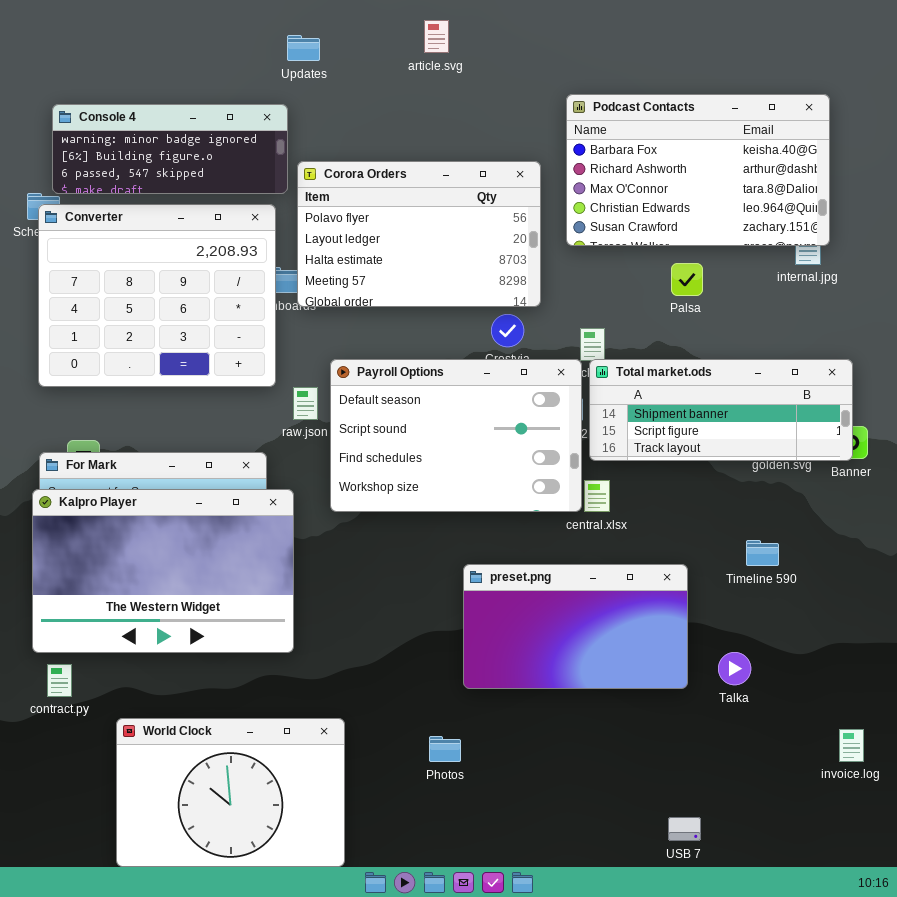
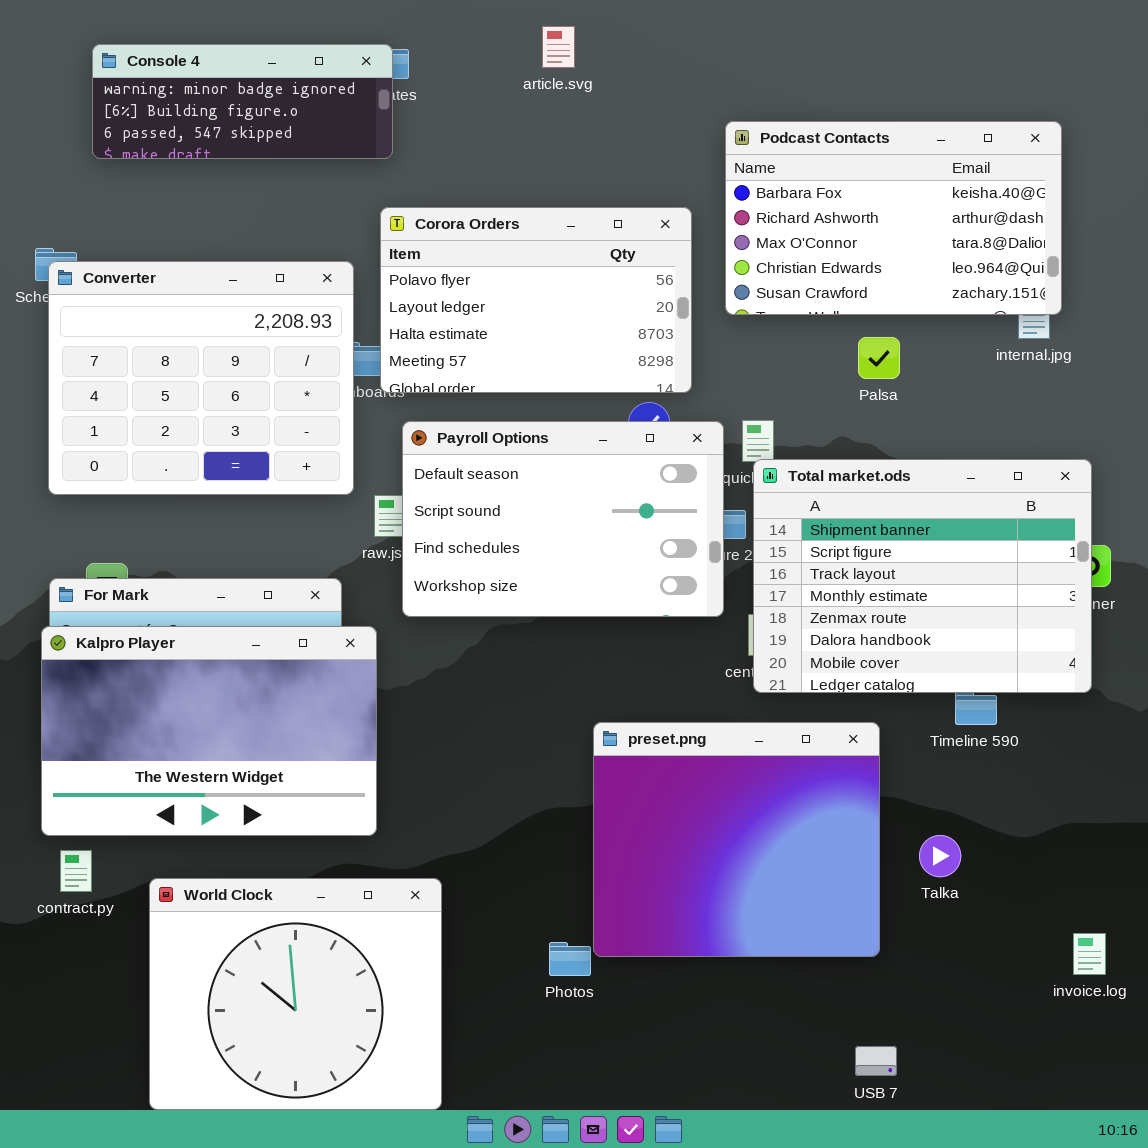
Console 4: [52,104,288,194] -> [92,44,393,159], moved
Payroll Options: [330,359,582,512] -> [402,421,724,617], moved
Total market.ods: [589,359,853,461] -> [753,459,1092,693], resized
preset.png: [463,564,688,689] -> [593,722,880,957], resized
World Clock: [116,718,345,867] -> [149,878,442,1110], resized

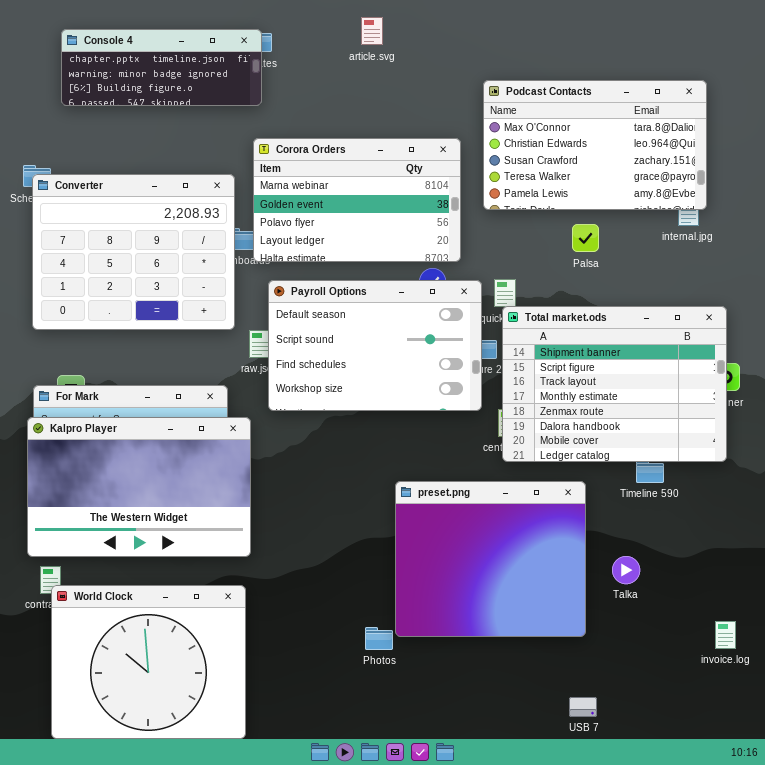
Console 4: [92,44,393,159] -> [61,29,262,106], scrolled up 1 row
Podcast Contacts: [725,121,1062,315] -> [483,80,707,210], scrolled down 2 rows
Corora Orders: [380,207,692,393] -> [253,138,461,262], scrolled up 2 rows
World Clock: [149,878,442,1110] -> [51,585,246,739], moved

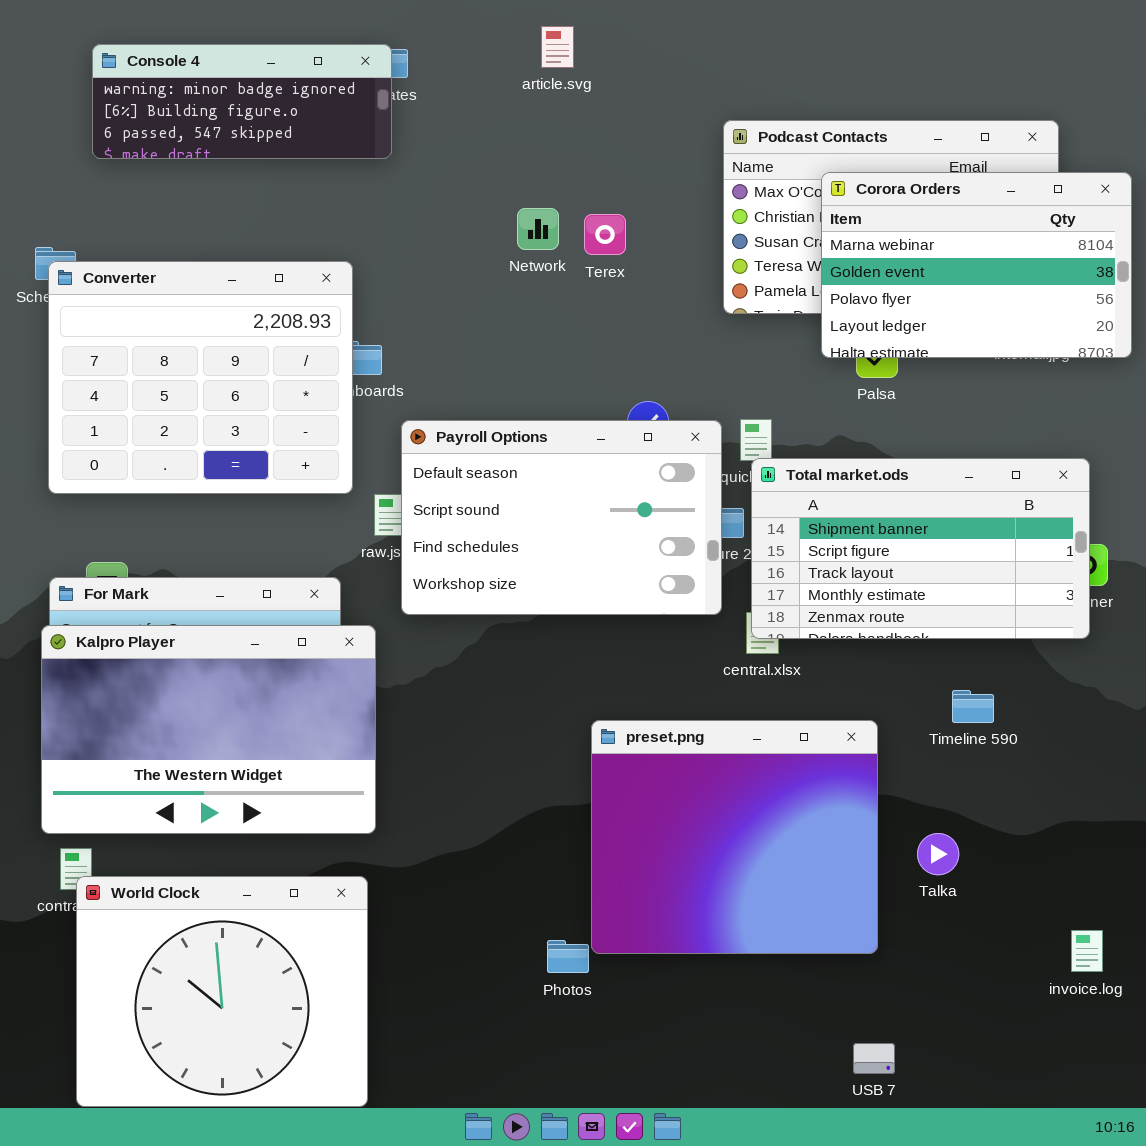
Console 4: [61,29,262,106] -> [92,44,392,159], scrolled down 1 row
Corora Orders: [253,138,461,262] -> [821,172,1132,358], moved
Total market.ods: [502,306,727,462] -> [751,458,1090,639], resized

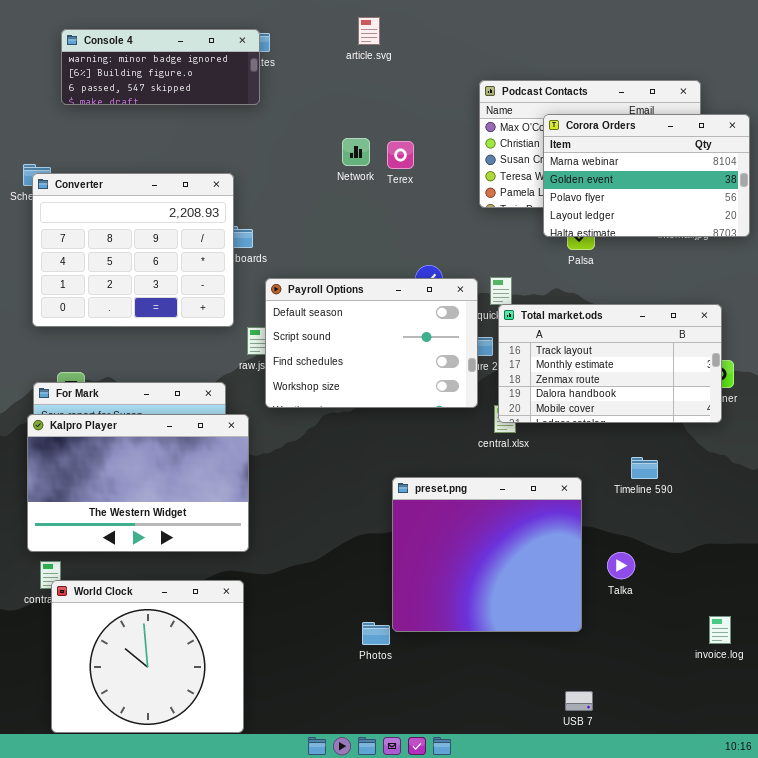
Total market.ods: [751,458,1090,639] -> [498,304,722,423], scrolled down 2 rows

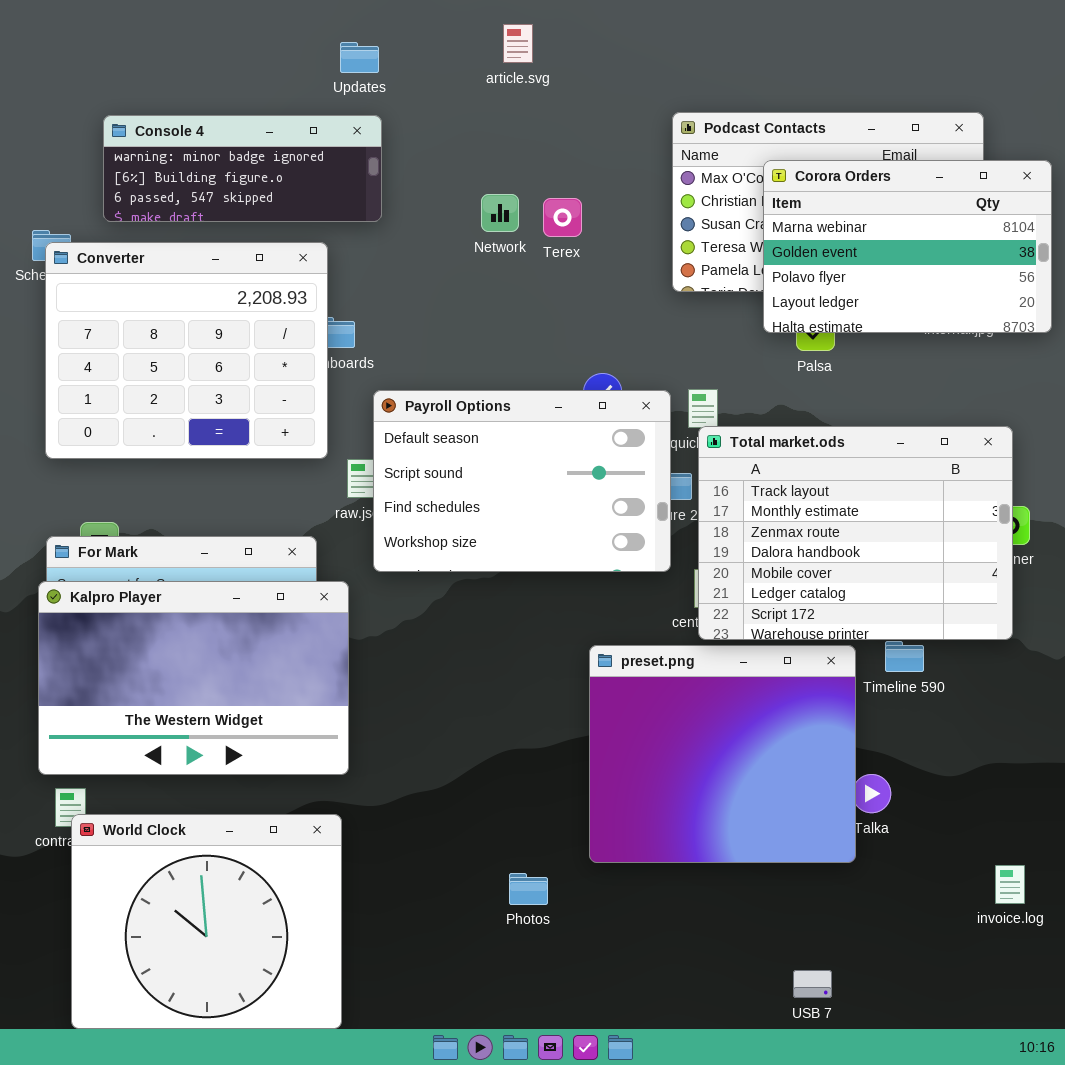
Console 4: [61,29,260,105] -> [103,115,382,222], moved
Total market.ods: [498,304,722,423] -> [698,426,1013,640], resized
preset.png: [392,477,582,632] -> [589,645,856,863], moved

